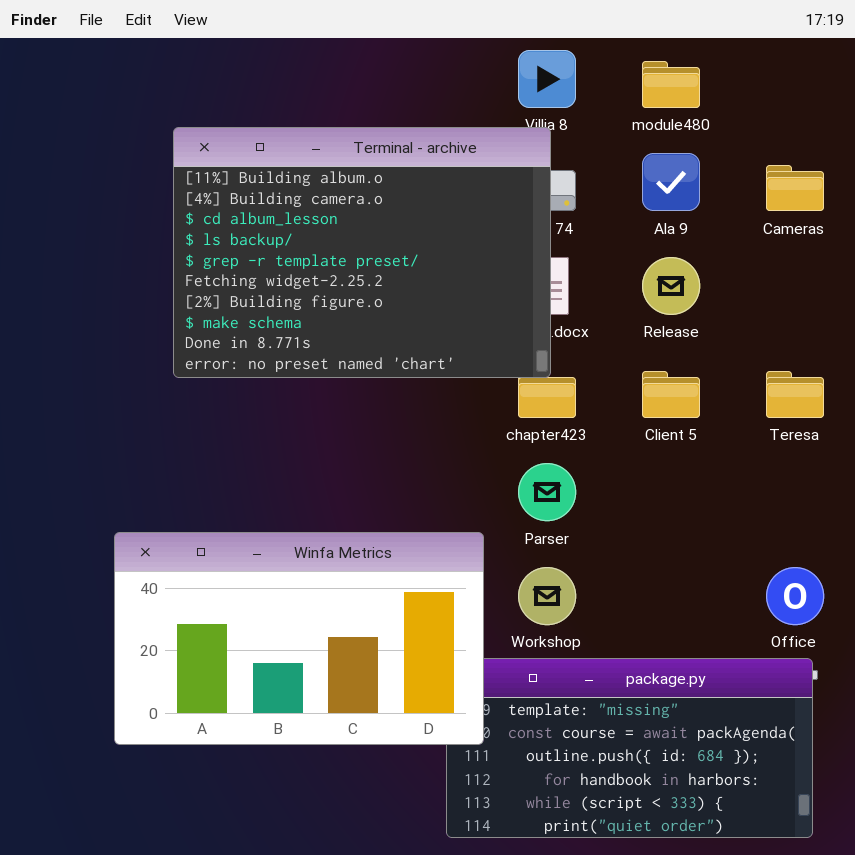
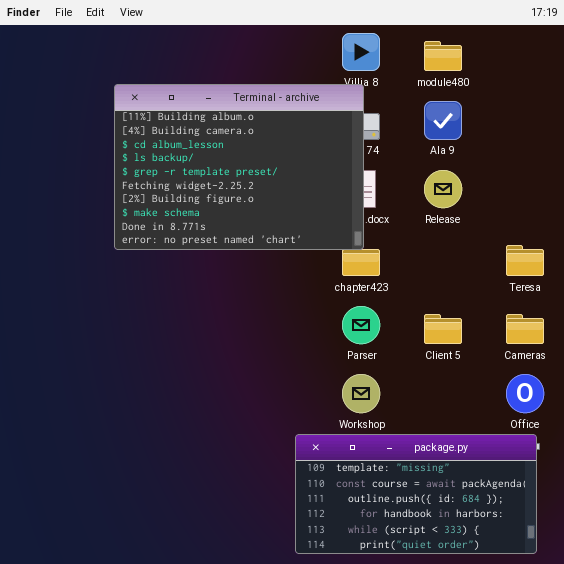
Cameras: [766,165,824,211] -> [506,314,544,344], moved
Client 5: [642,371,700,418] -> [424,314,462,344], moved
Winfa Metrics: [114,532,484,745] -> none, closed

